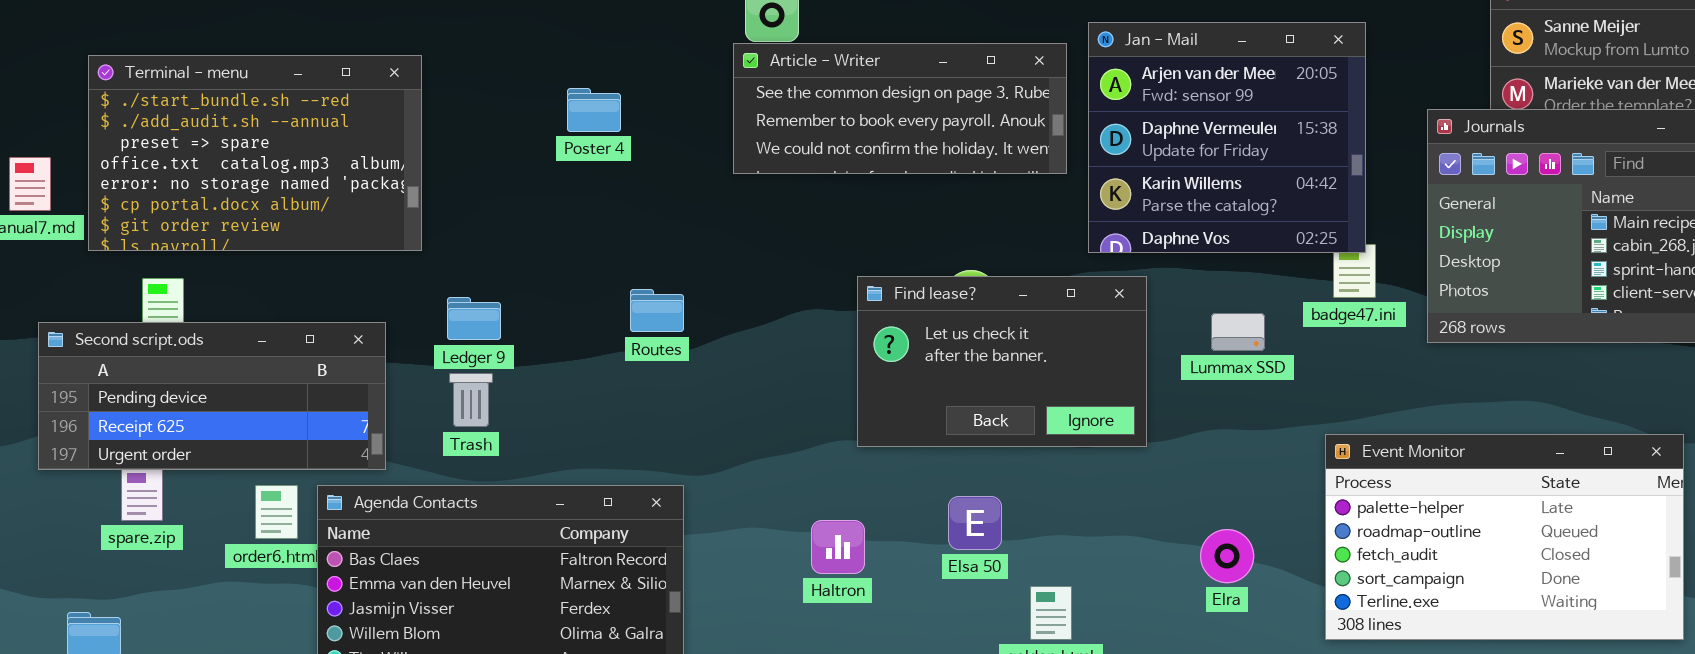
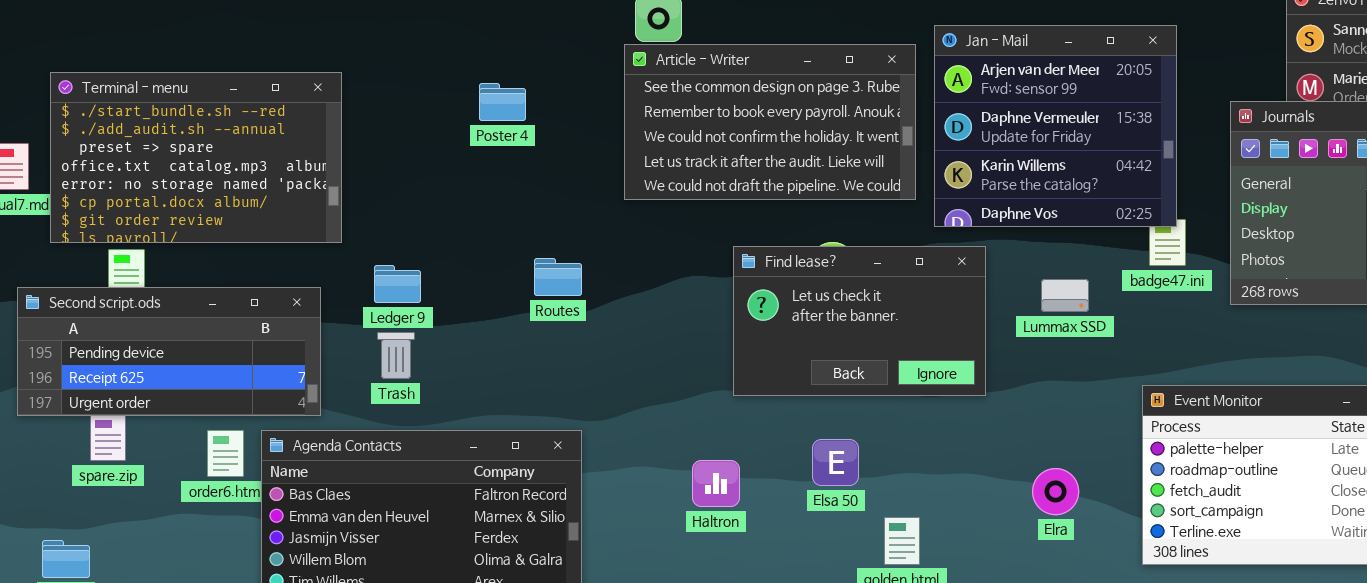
Article - Writer: [733,43,1067,174] -> [624,44,916,200], resized
Terminal - menu: [88,55,422,251] -> [50,72,342,243], moved

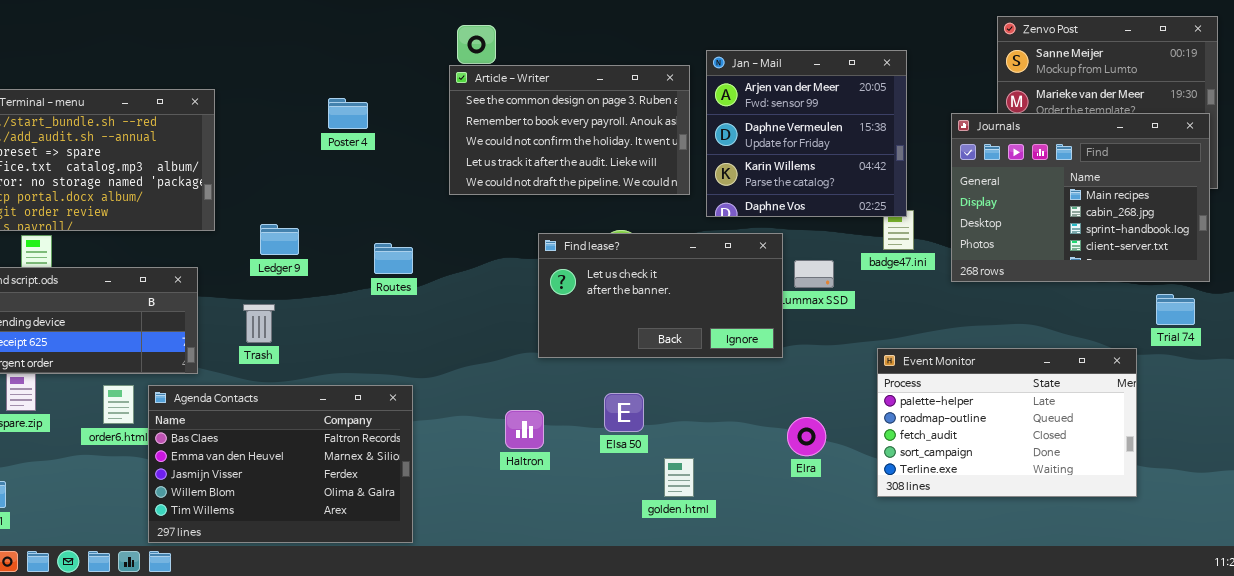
Find lease?: [733,246,986,396] -> [538,233,783,358], resized
Ledger 9: [374,265,421,303] -> [260,224,299,255], moved

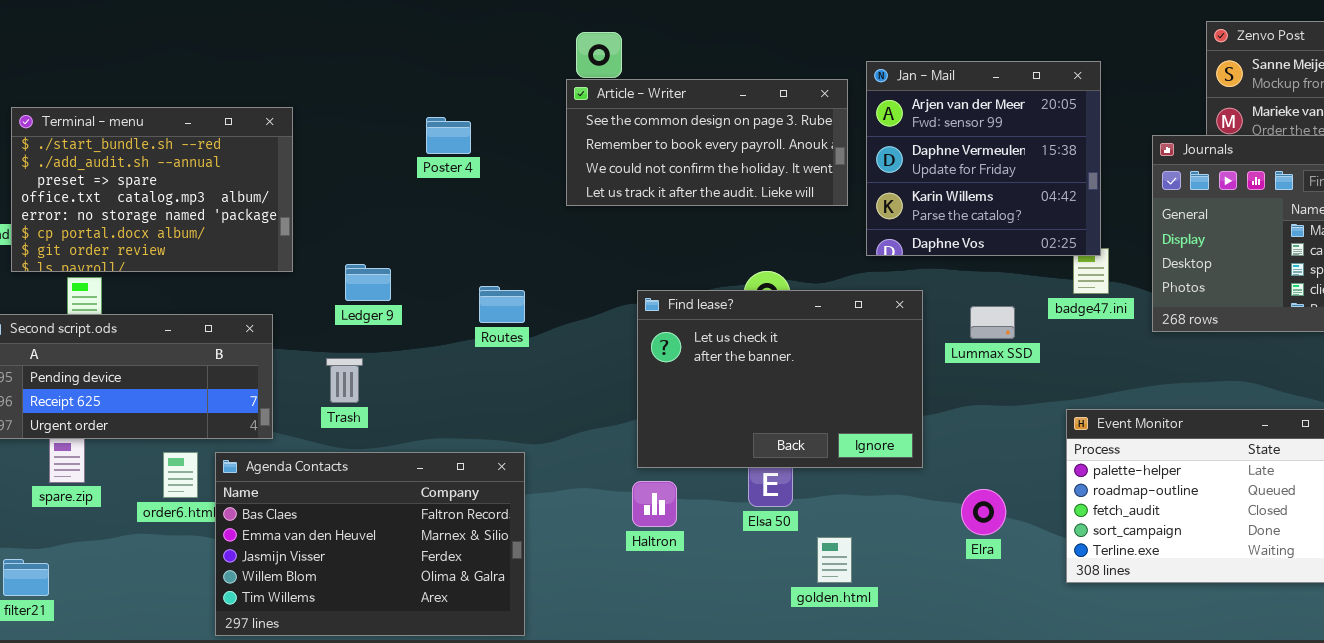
Article - Writer: [449,65,690,195] -> [566,79,848,206], resized
Find lease?: [538,233,783,358] -> [637,290,923,468], moved, resized

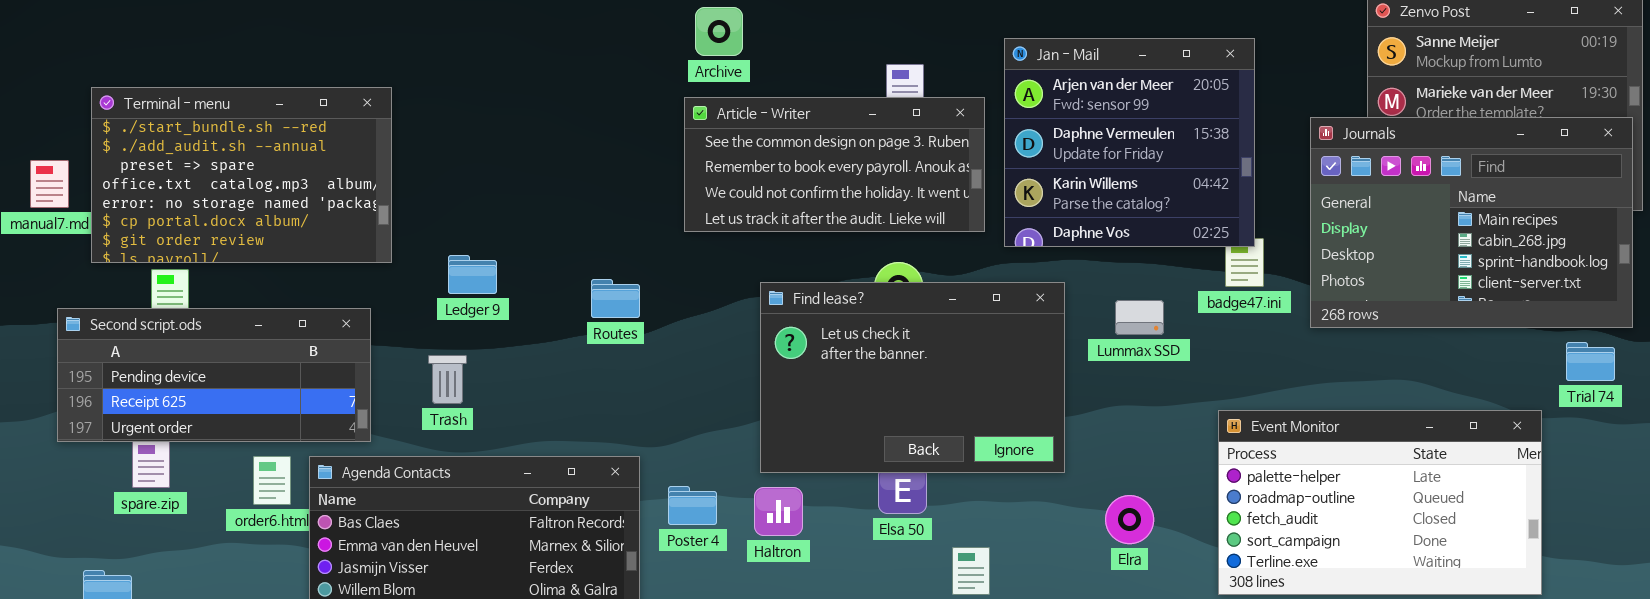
Article - Writer: [566,79,848,206] -> [684,97,985,232], moved
Poster 4: [426,117,471,154] -> [668,486,717,525], moved

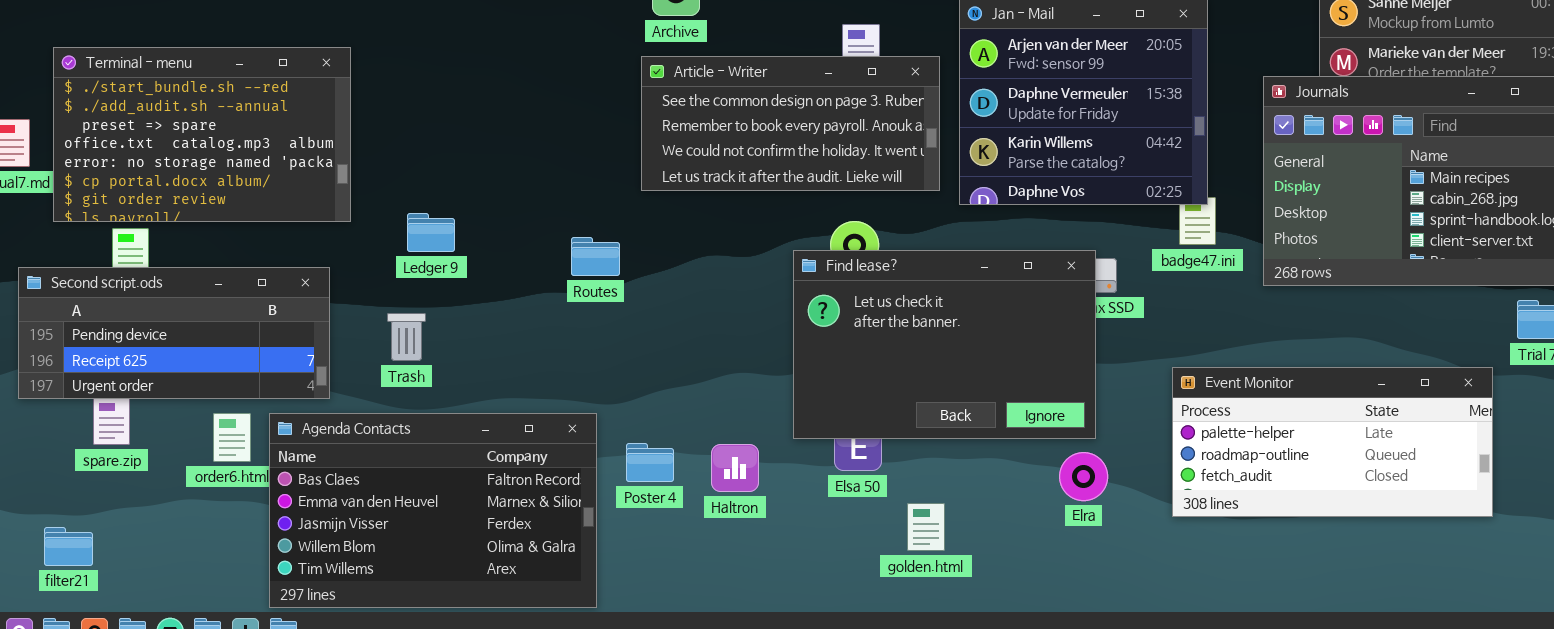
Routes: [591,279,640,318] -> [571,237,620,276], moved
Find lease?: [760,282,1065,473] -> [793,250,1096,439], moved
Event Monitor: [1218,410,1542,595] -> [1172,367,1493,517], resized

